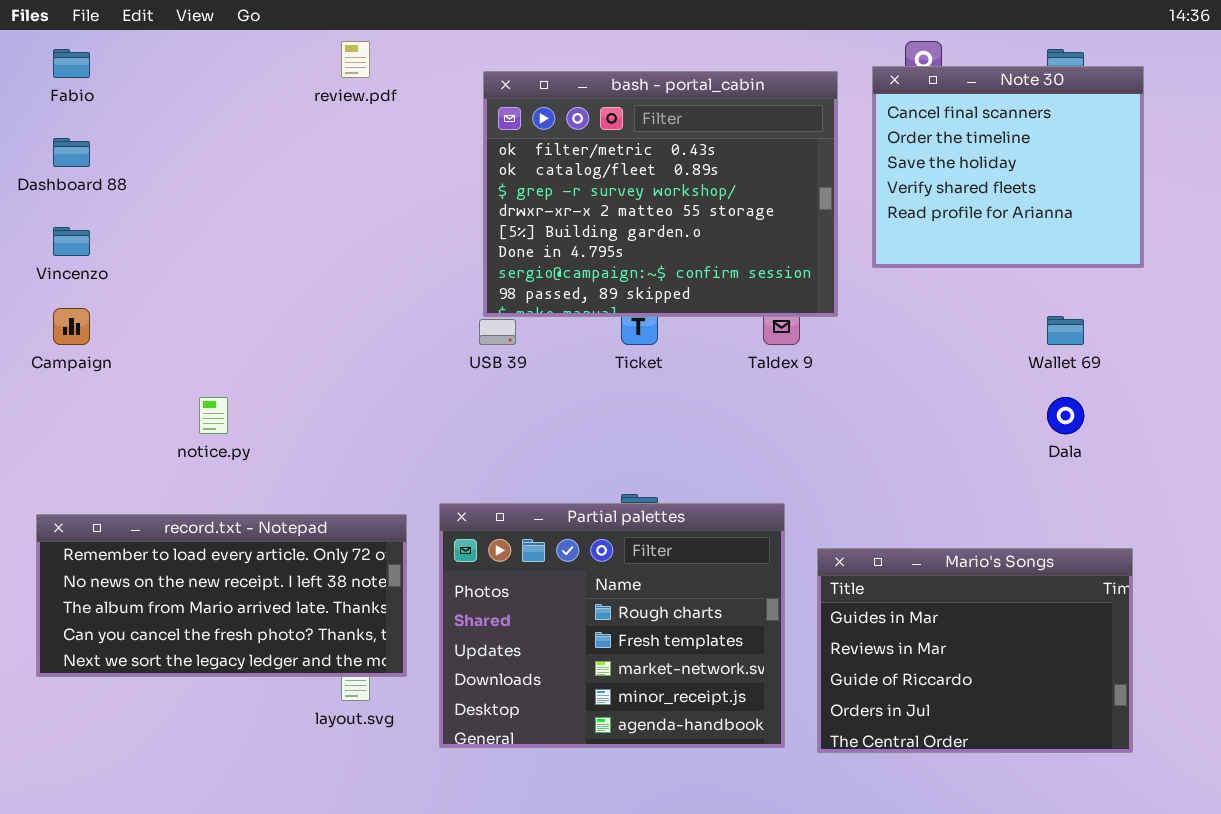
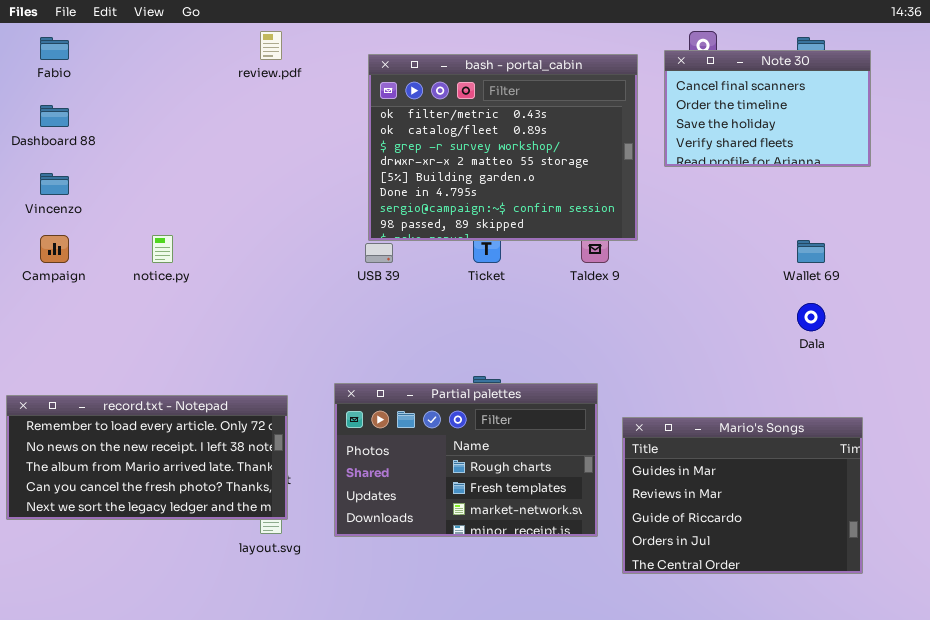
Note 30: [872,66,1144,268] -> [664,50,871,167], resized
notice.py: [199,397,228,434] -> [152,235,173,263], moved
Partial palettes: [439,503,785,748] -> [334,383,598,537], resized
record.txt - Notepad: [36,514,407,677] -> [6,395,288,520], moved

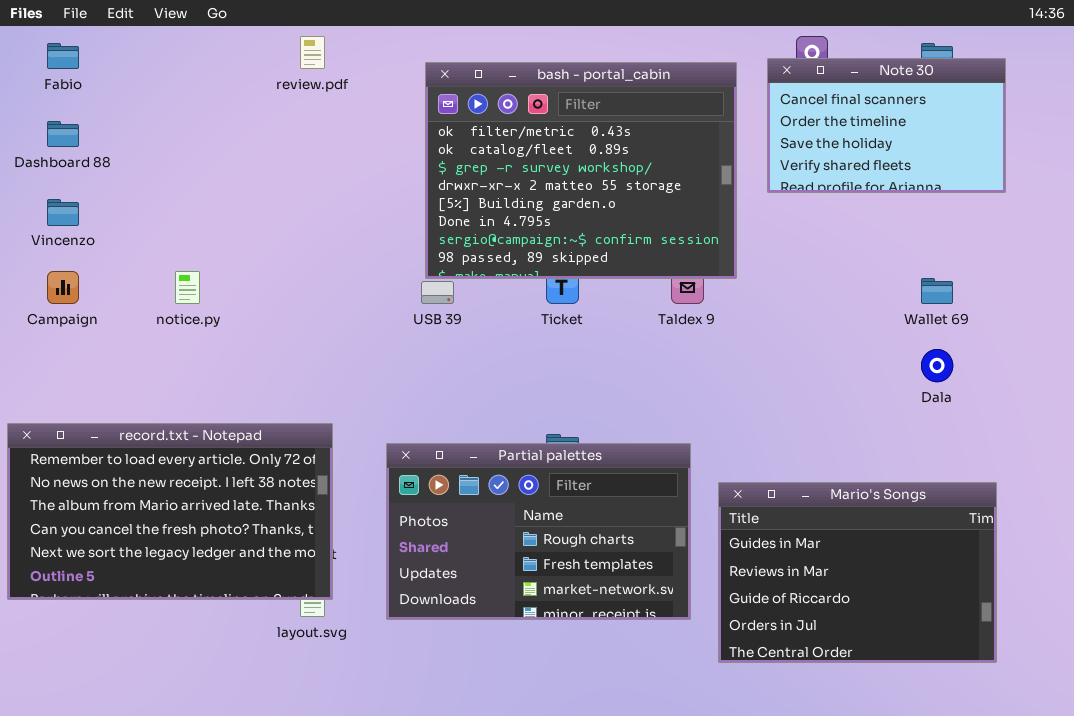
record.txt - Notepad: [6,395,288,520] -> [7,423,333,600], resized

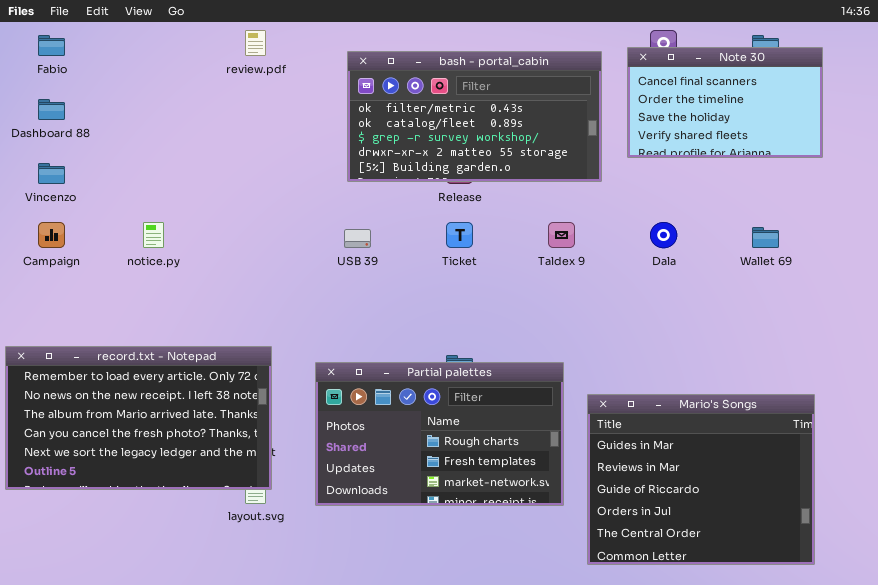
bash - portal_cabin: [425,62,737,279] -> [347,51,602,182], resized
Dala: [921,349,953,382] -> [650,222,677,248], moved
Mario's Songs: [718,482,997,663] -> [587,394,815,565], resized

